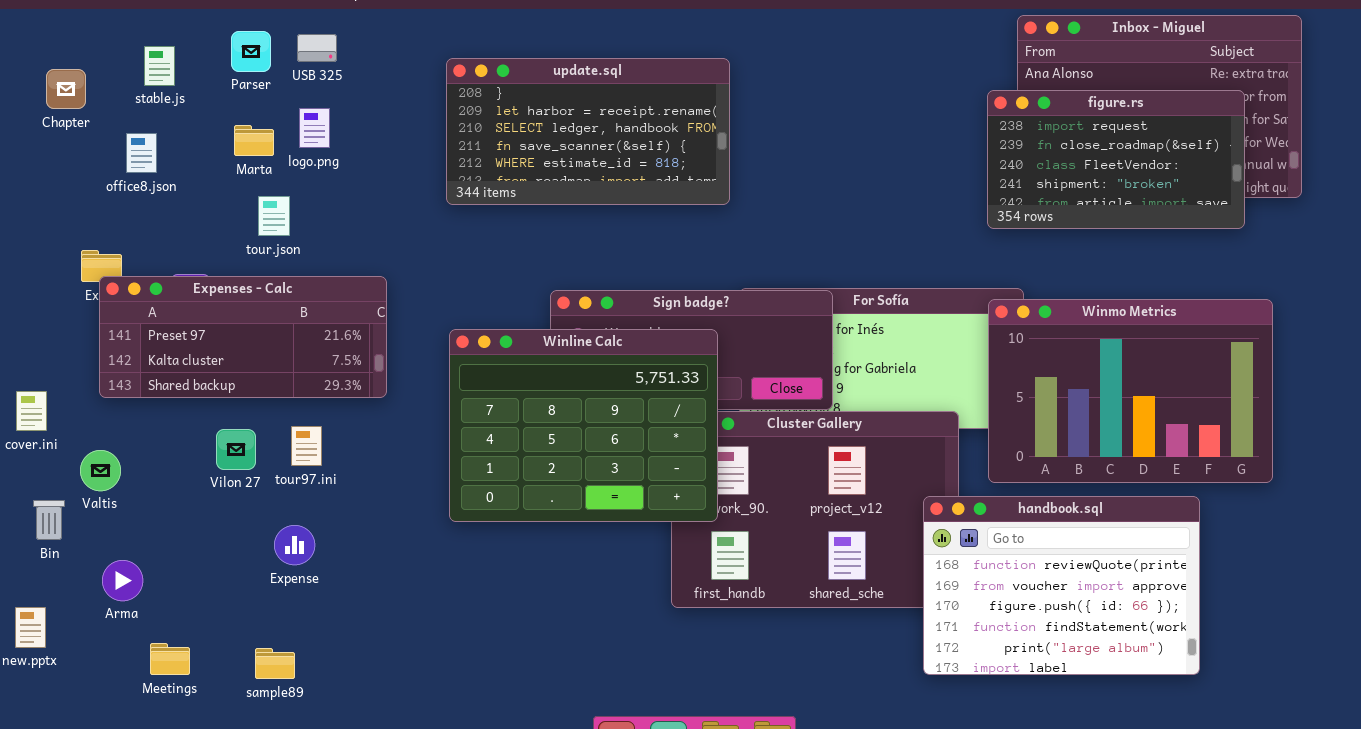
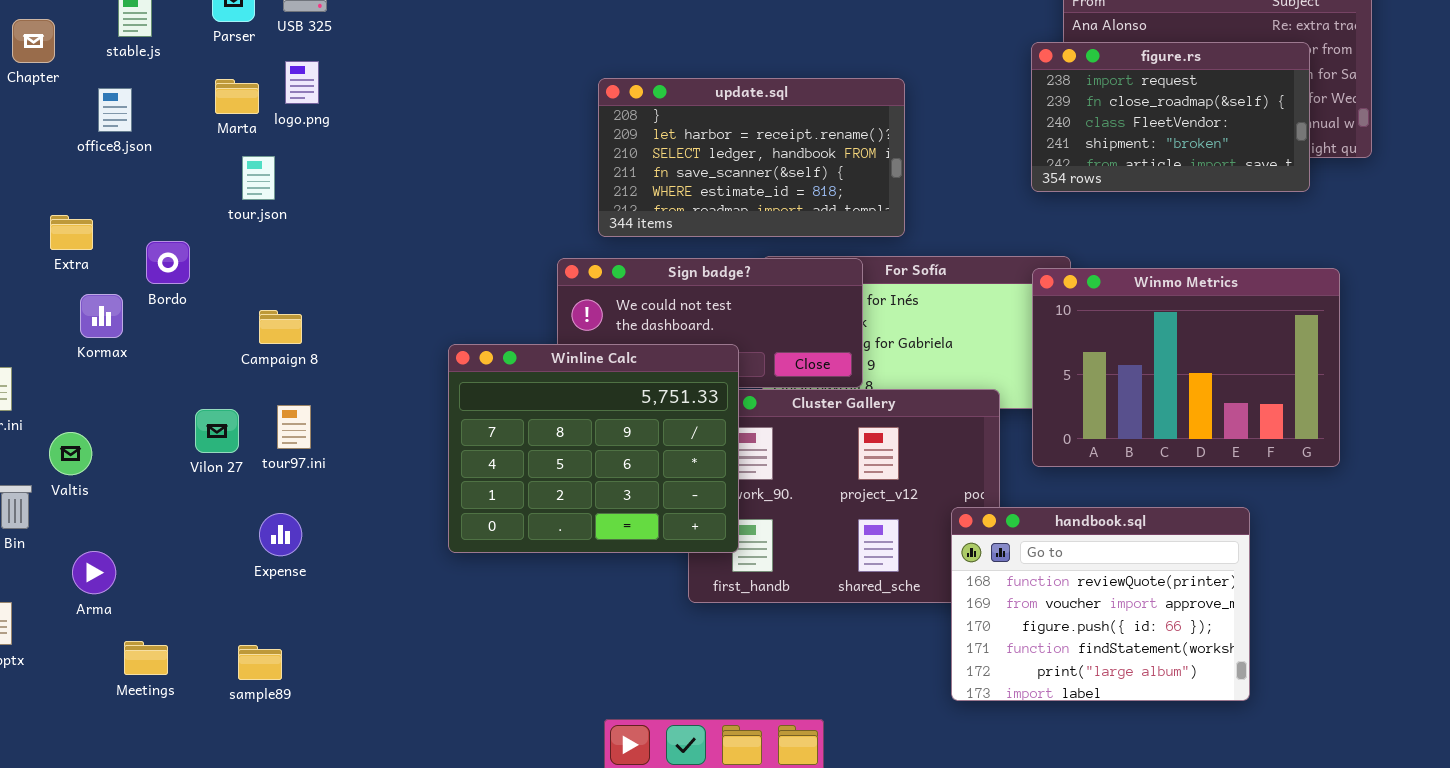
update.sql: [446,58,730,205] -> [598,78,905,237], moved
Expenses - Calc: [99,276,387,398] -> none, closed
Winline Calc: [449,329,718,522] -> [448,344,739,553], moved
handbook.sql: [923,496,1200,675] -> [951,507,1250,701], moved

